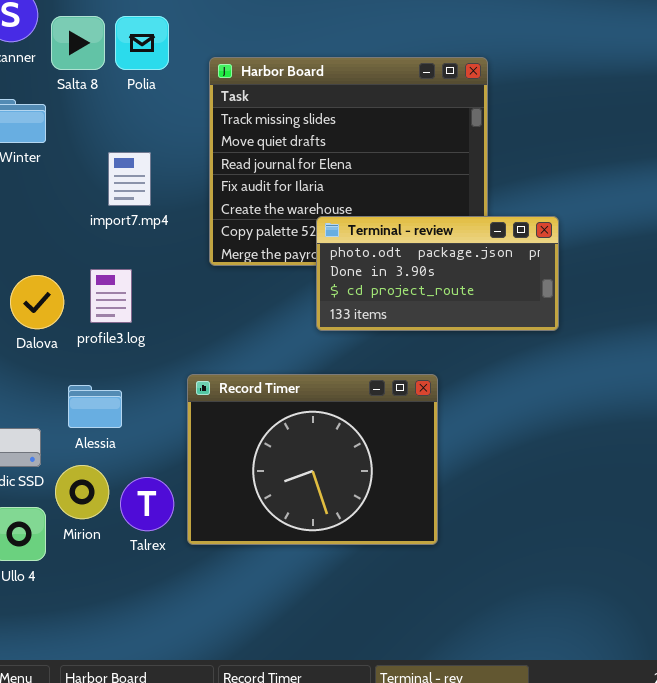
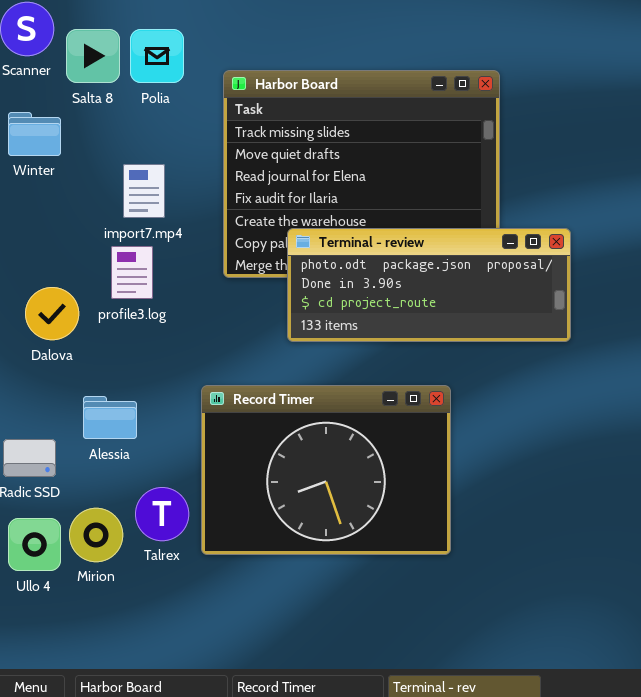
Terminal - review: [316,216,559,331] -> [287,228,571,342], resized
profile3.log: [90,269,132,323] -> [111,246,153,299], moved
Mirion: [55,465,109,519] -> [69,508,123,562], moved

